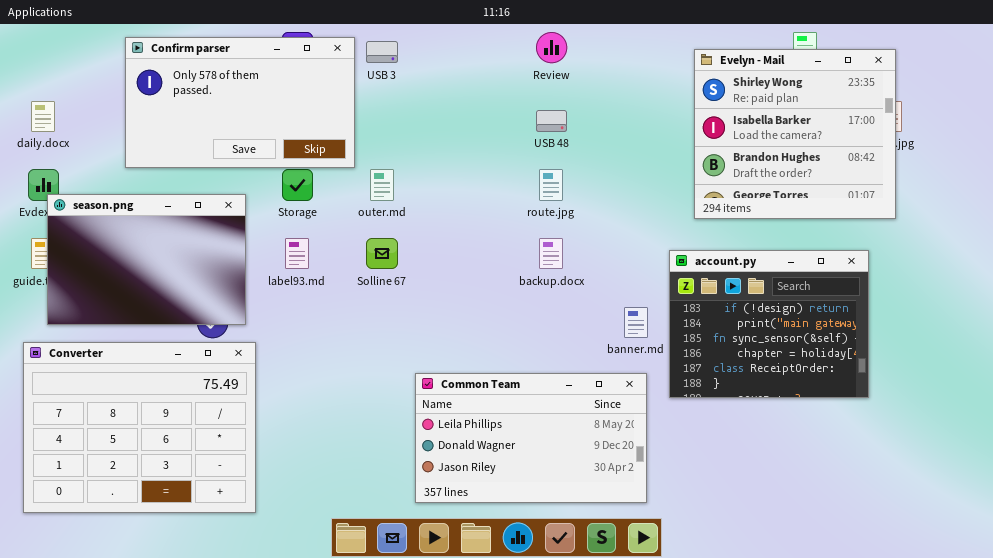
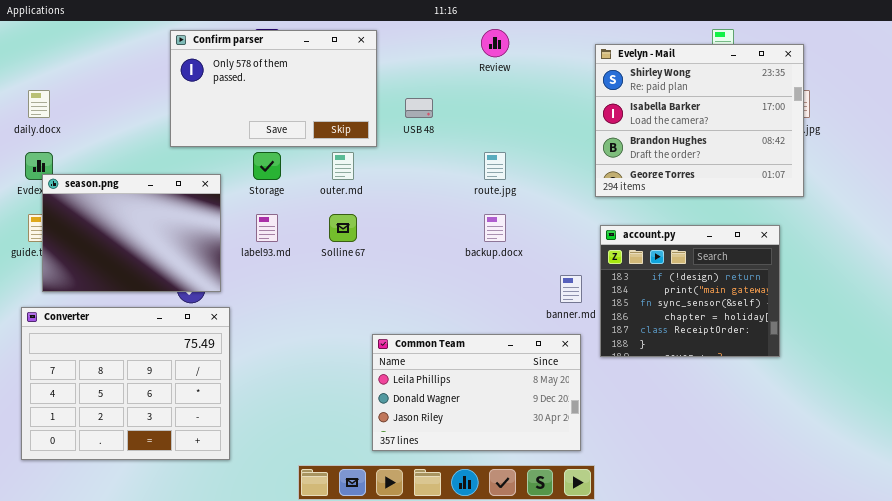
Confirm parser: [125,37,355,168] -> [170,30,377,147], moved
Evelyn - Mail: [694,49,896,219] -> [595,44,804,197], resized
USB 48: [536,110,567,132] -> [405,98,433,118], moved

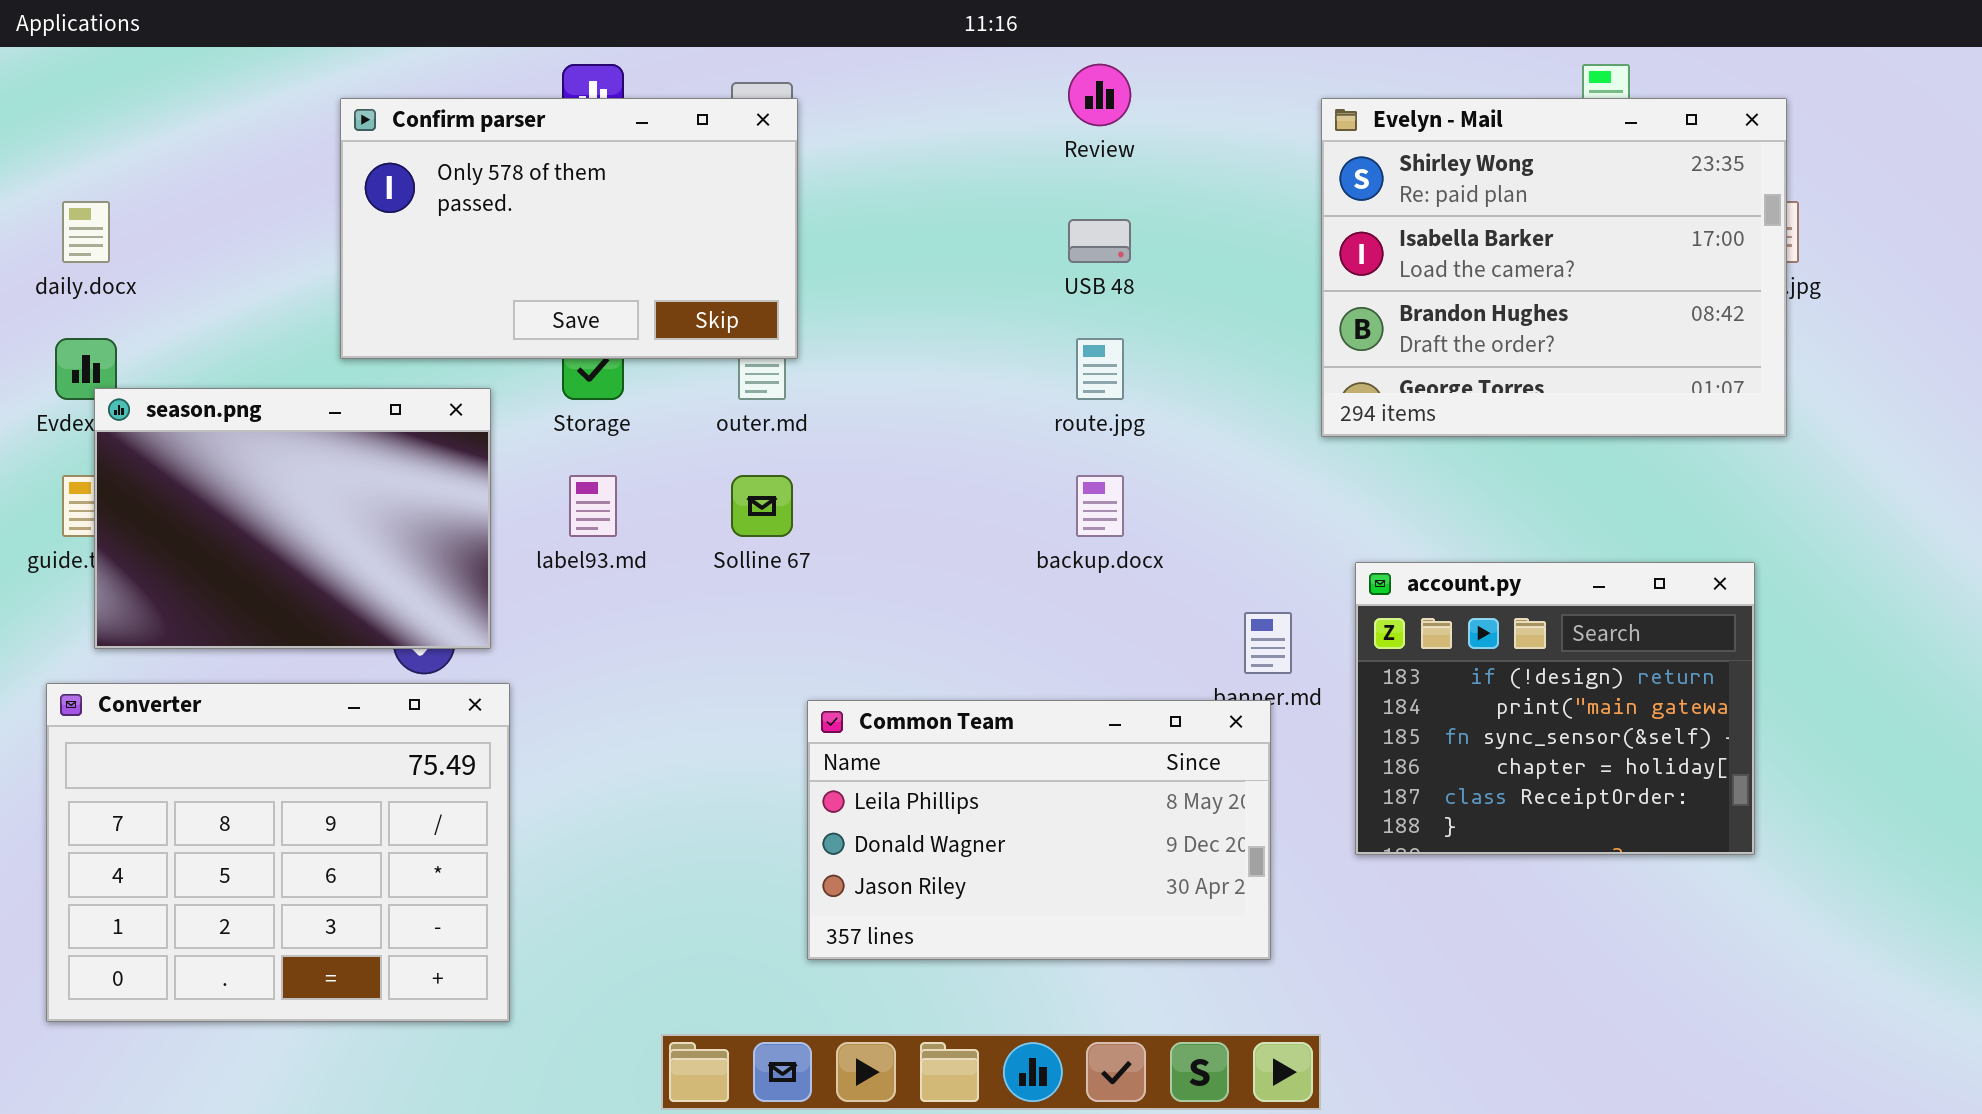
Confirm parser: [170,30,377,147] -> [340,98,798,359], moved
USB 48: [405,98,433,118] -> [1068,219,1131,263], moved
account.py: [600,225,780,357] -> [1355,562,1755,855], moved
Common Team: [372,334,581,451] -> [807,700,1271,960], moved

